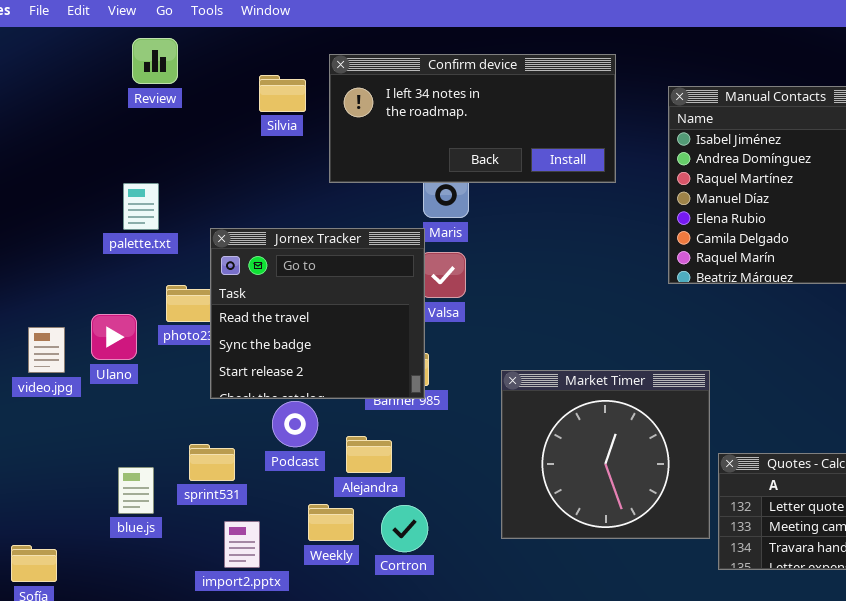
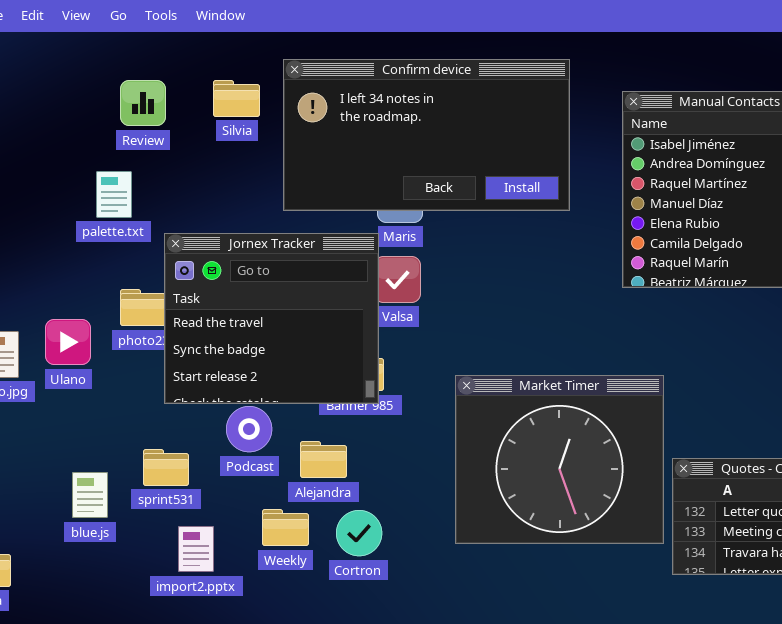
Review: [132,38,178,84] -> [120,80,166,126], moved
Confirm device: [329,54,616,183] -> [283,59,570,211], resized
palette.txt: [123,183,159,230] -> [96,171,132,218], moved

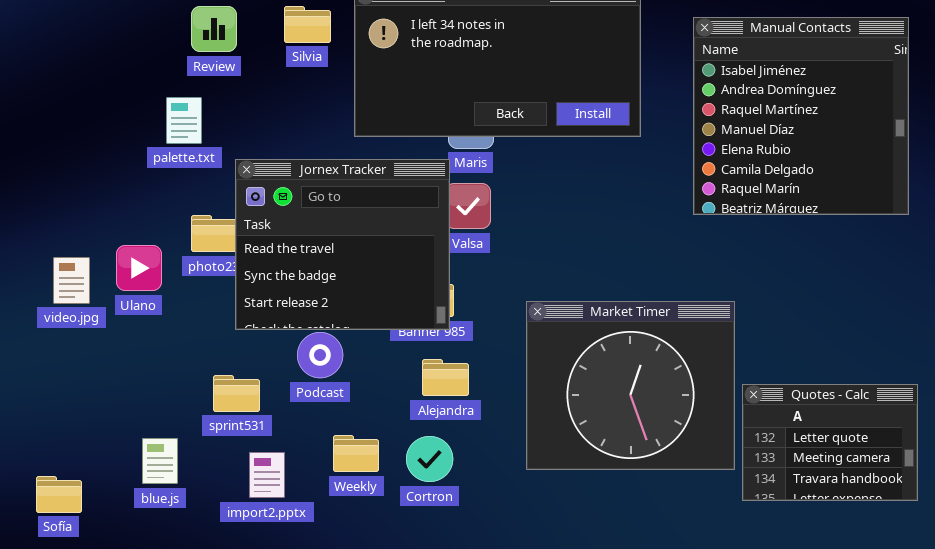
Alejandra: [300,441,347,478] -> [422,359,469,396], moved
blue.js: [72,472,108,518] -> [142,438,178,484], moved

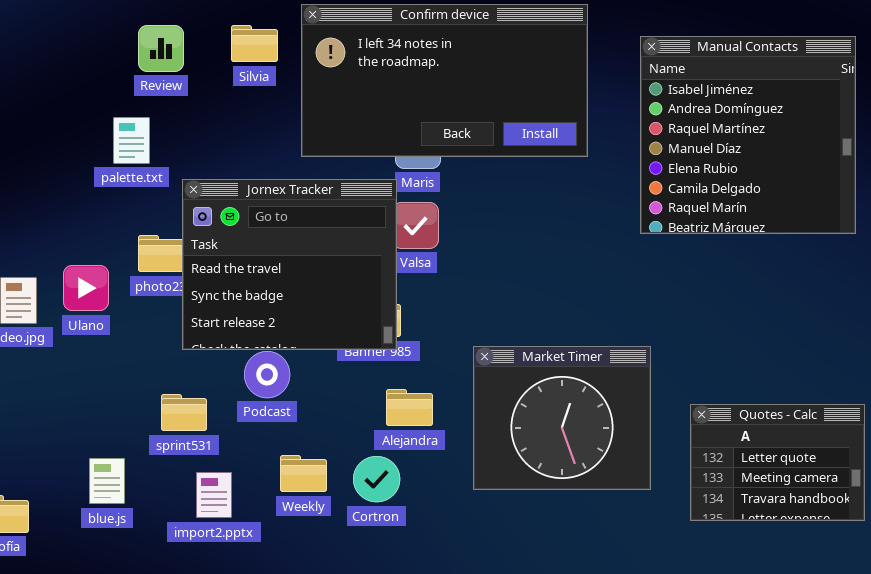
Market Timer: [526,301,735,470] -> [473,346,651,490], resized
Alejandra: [422,359,469,396] -> [386,389,433,426], moved

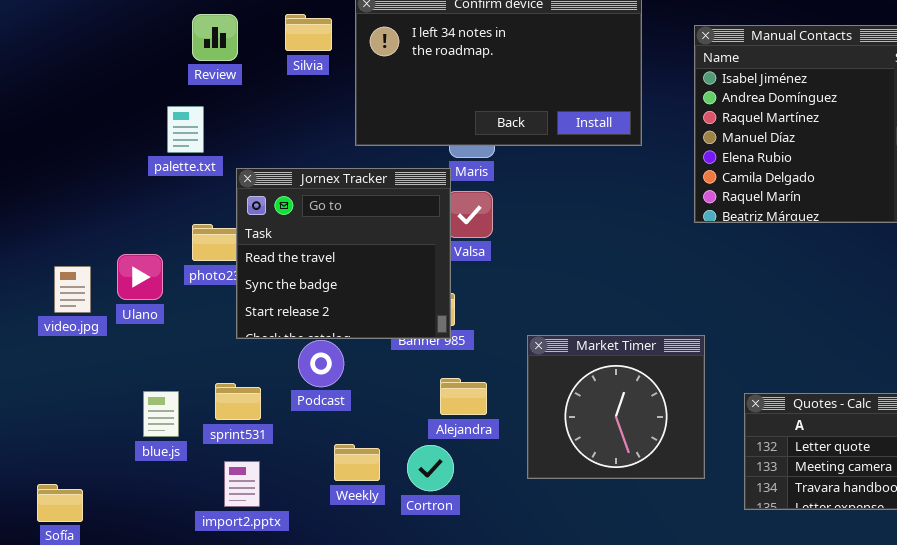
blue.js: [89,458,125,504] -> [143,391,179,437], moved
import2.pptx: [196,472,232,518] -> [224,461,260,507], moved

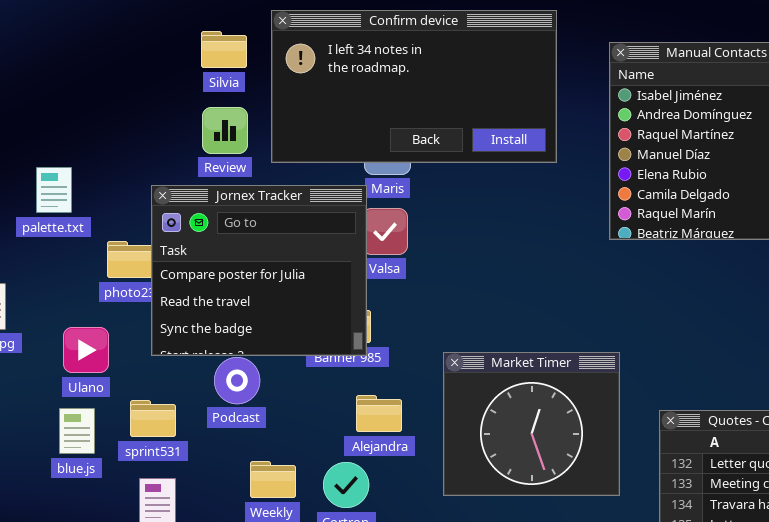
Review: [192,14,238,61] -> [202,107,248,154], moved
palette.txt: [167,106,204,153] -> [36,167,72,213], moved
Jornex Tracker: [236,168,451,339] -> [151,185,367,356], scrolled up 1 row
Ulano: [117,254,163,300] -> [63,327,109,373], moved

